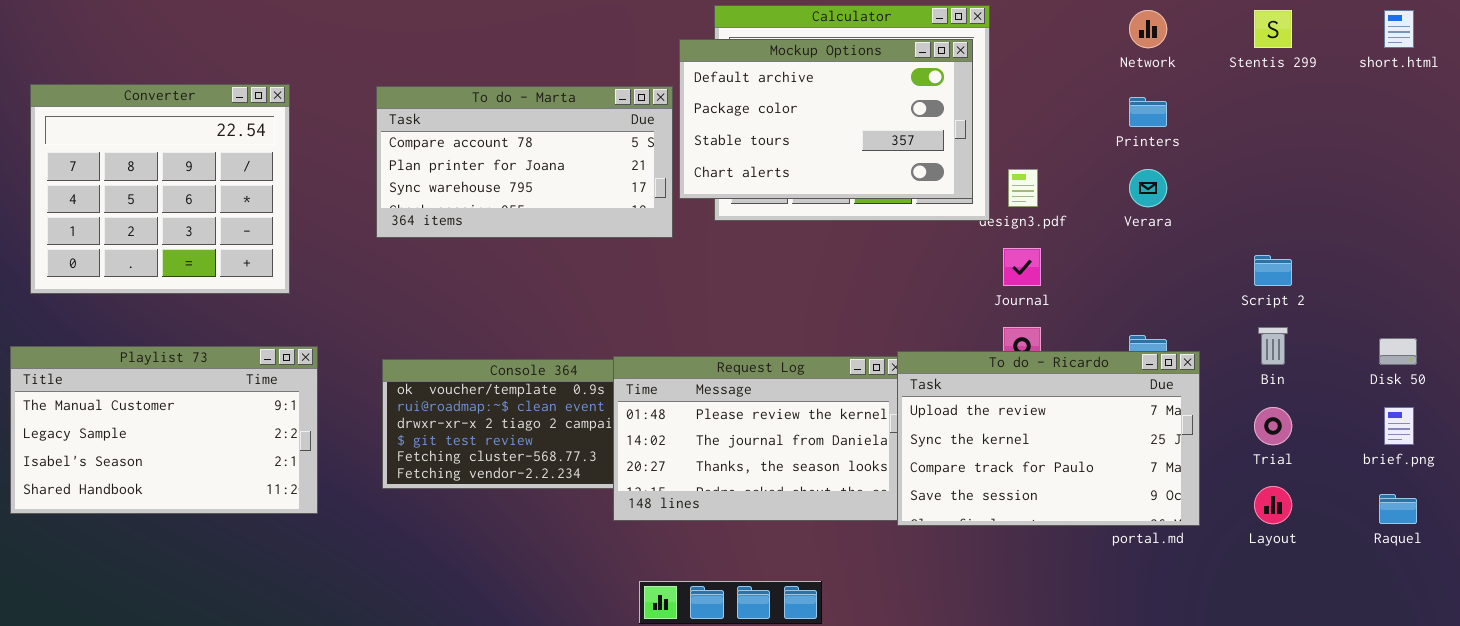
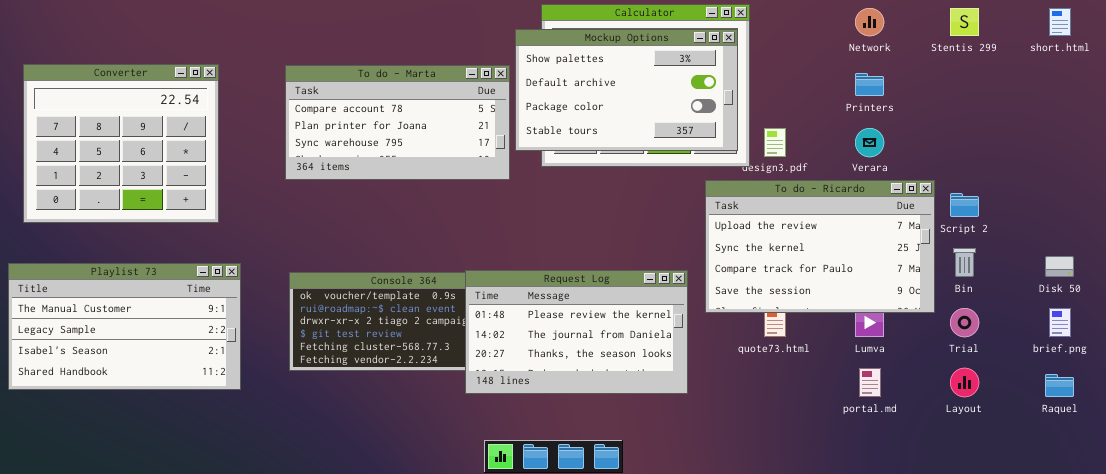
Mockup Options: [679,39,973,199] -> [515,29,738,151], scrolled up 1 row
To do - Ricardo: [897,351,1200,526] -> [705,180,935,313], moved

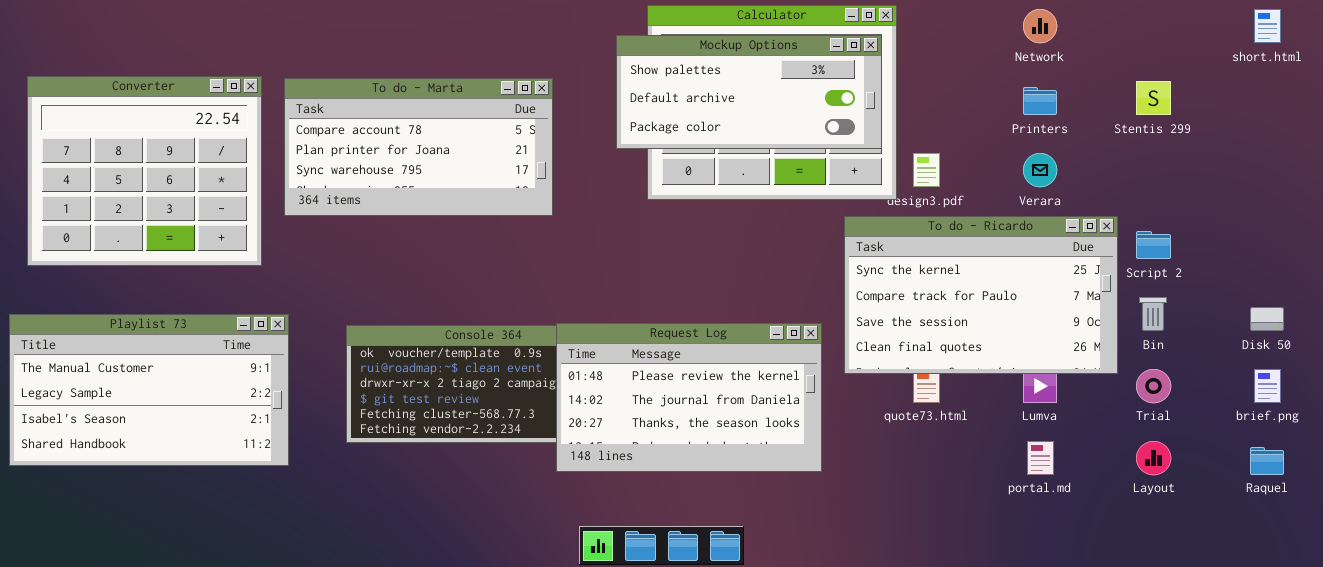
Stentis 299: [950,8,979,36] -> [1136,81,1171,115], moved
Mockup Options: [515,29,738,151] -> [616,35,882,149], resized
To do - Marta: [285,65,510,180] -> [284,78,553,216], moved
To do - Ricardo: [705,180,935,313] -> [844,216,1118,374], scrolled down 1 row

